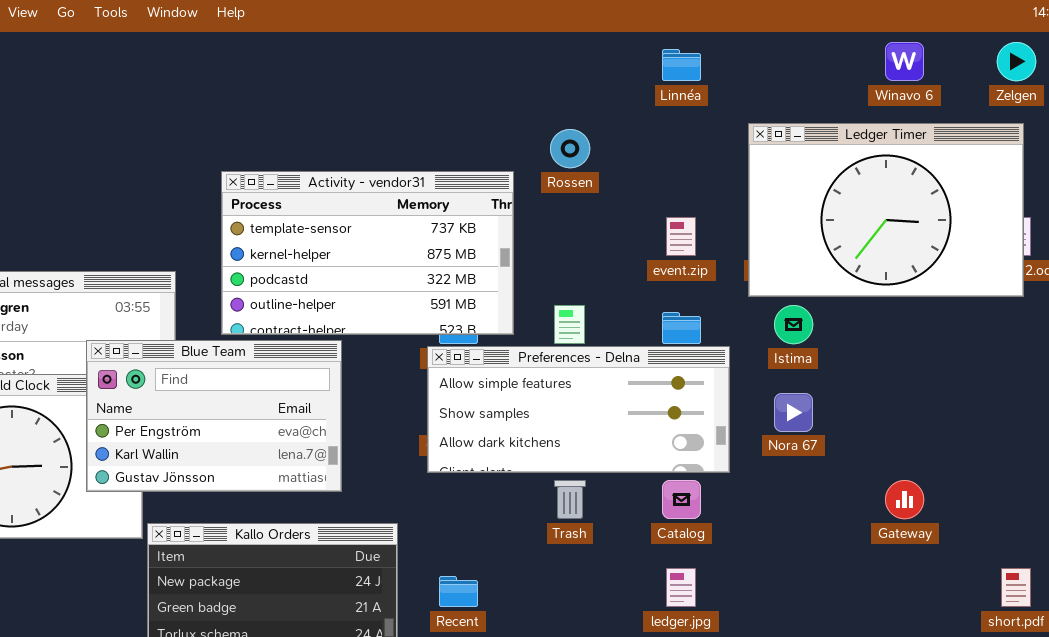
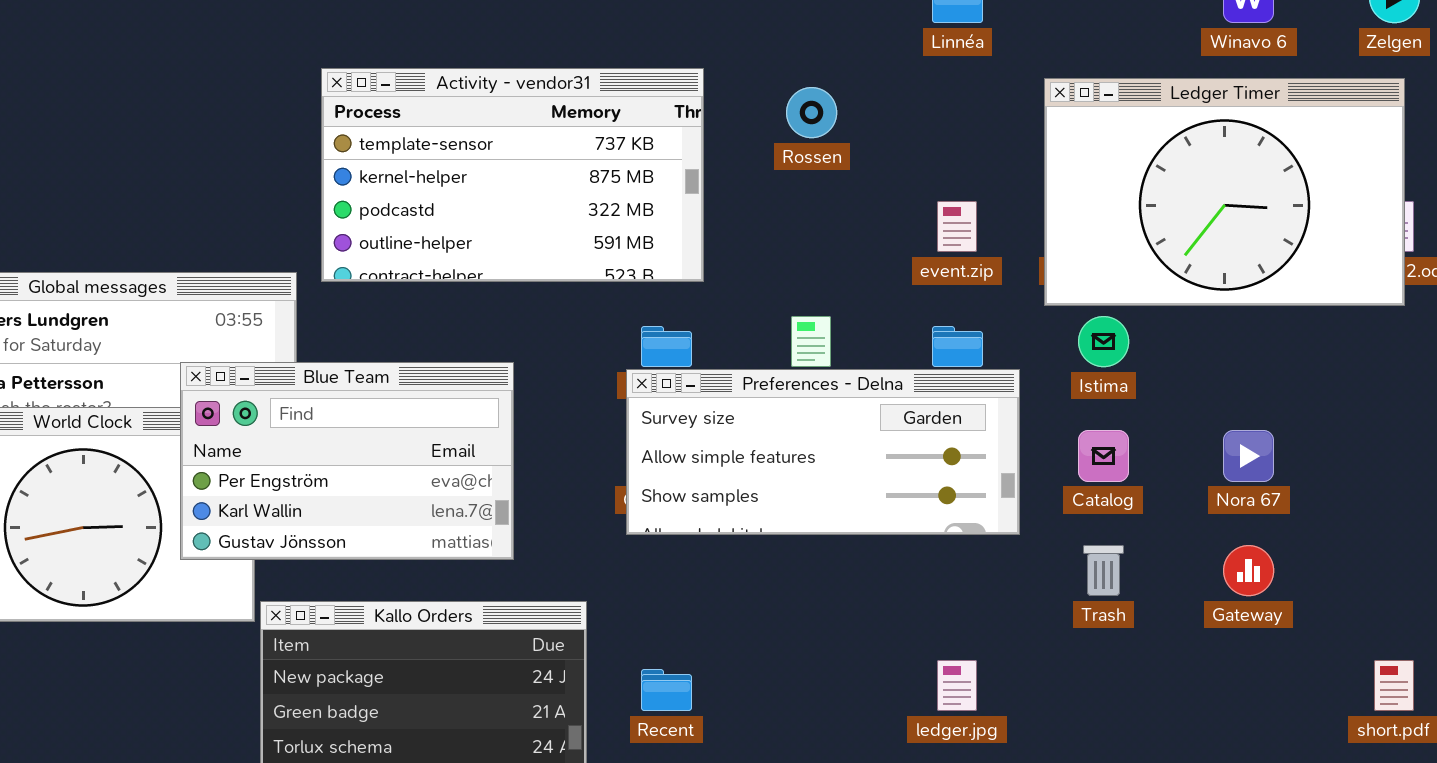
Activity - vendor31: [221,171,514,335] -> [321,68,704,282], moved
Preferences - Delna: [427,346,730,473] -> [626,369,1020,535], scrolled up 1 row
Nora 67: [774,393,813,432] -> [1223,430,1274,482], moved
Trash: [554,480,586,519] -> [1083,545,1124,596], moved
Catalog: [662,480,701,519] -> [1078,430,1129,482], moved

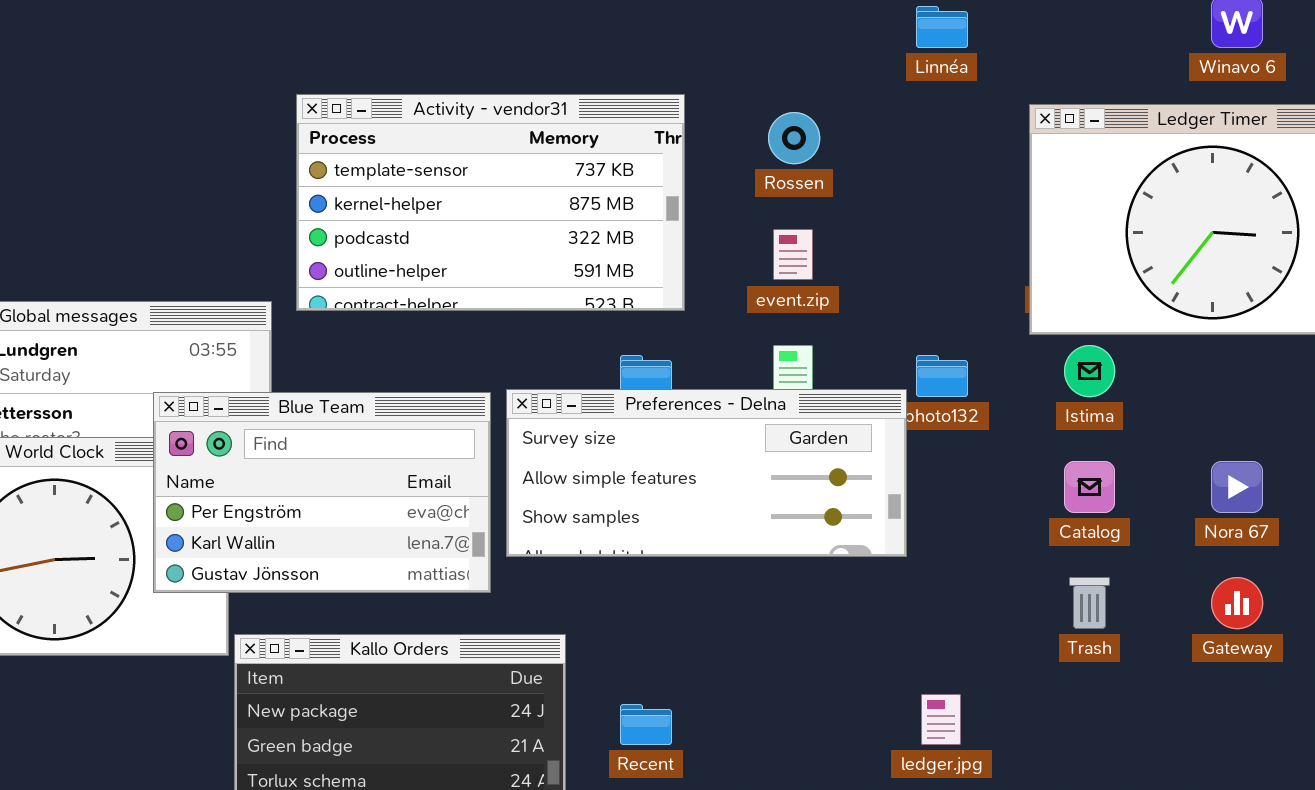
event.zip: [937,201,977,252] -> [773,229,813,280], moved
Preferences - Delna: [626,369,1020,535] -> [506,389,907,557], moved

